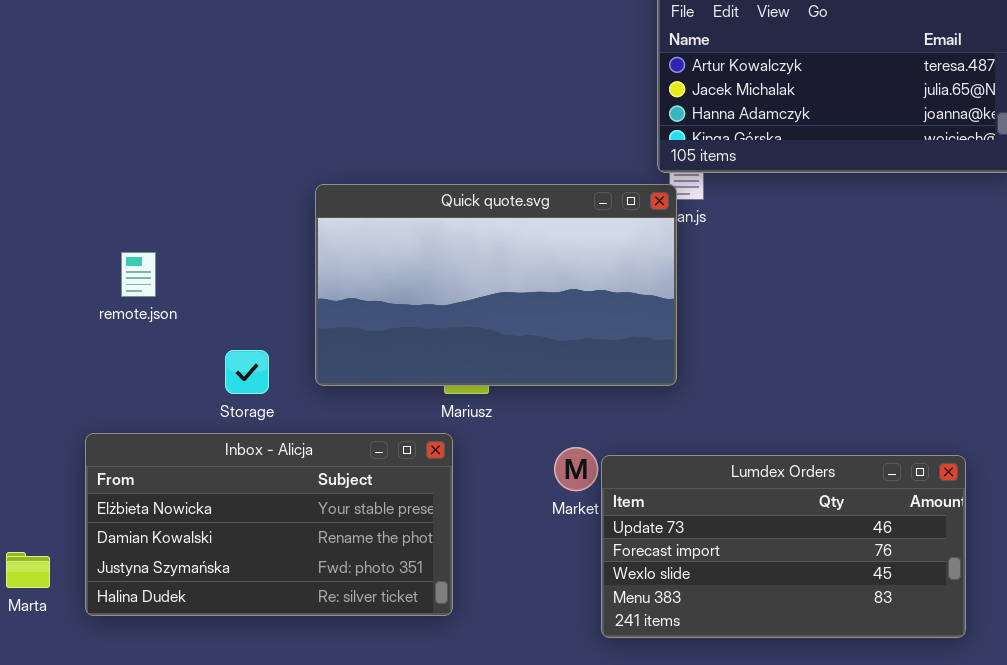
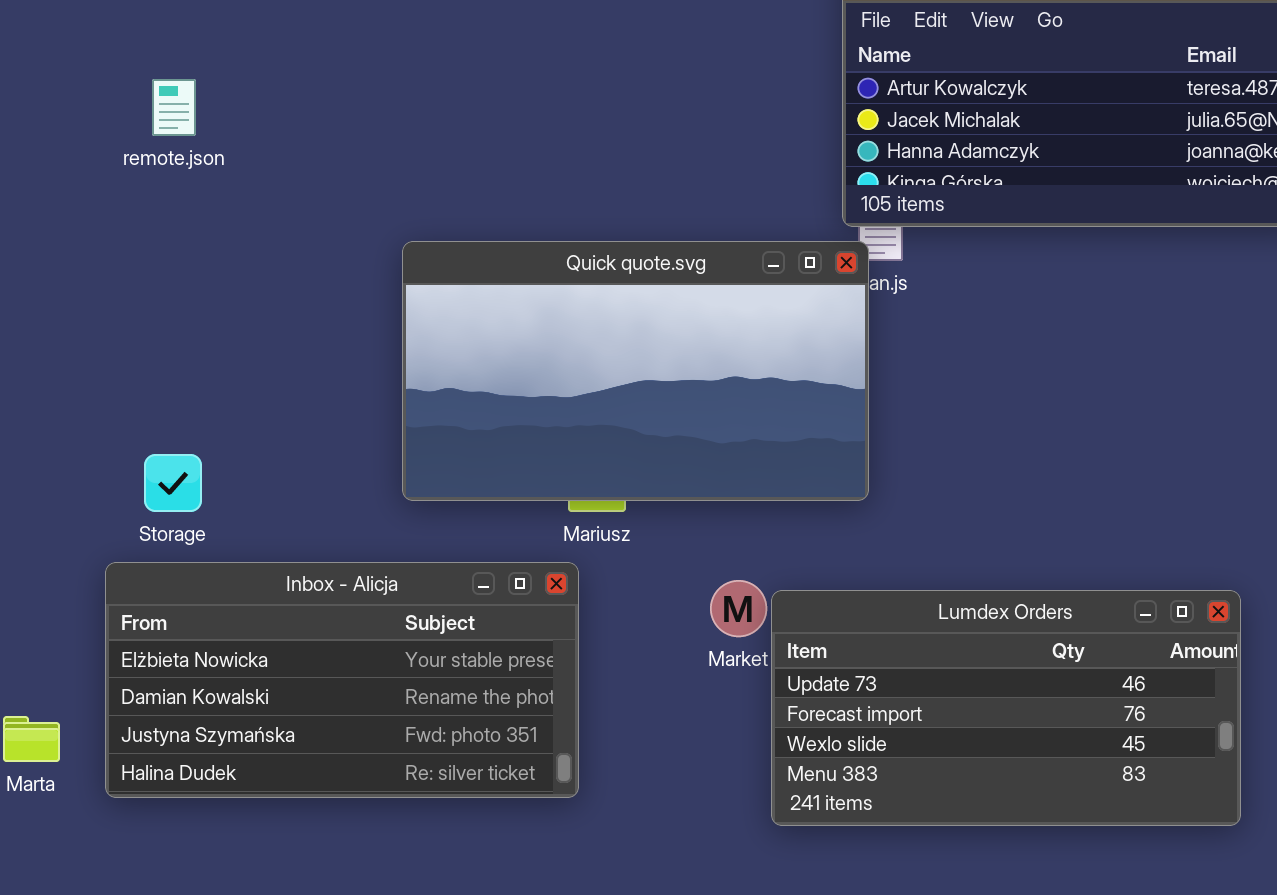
remote.json: [121,252,156,297] -> [152,79,196,136], moved
Storage: [225,350,269,394] -> [144,454,202,512], moved

